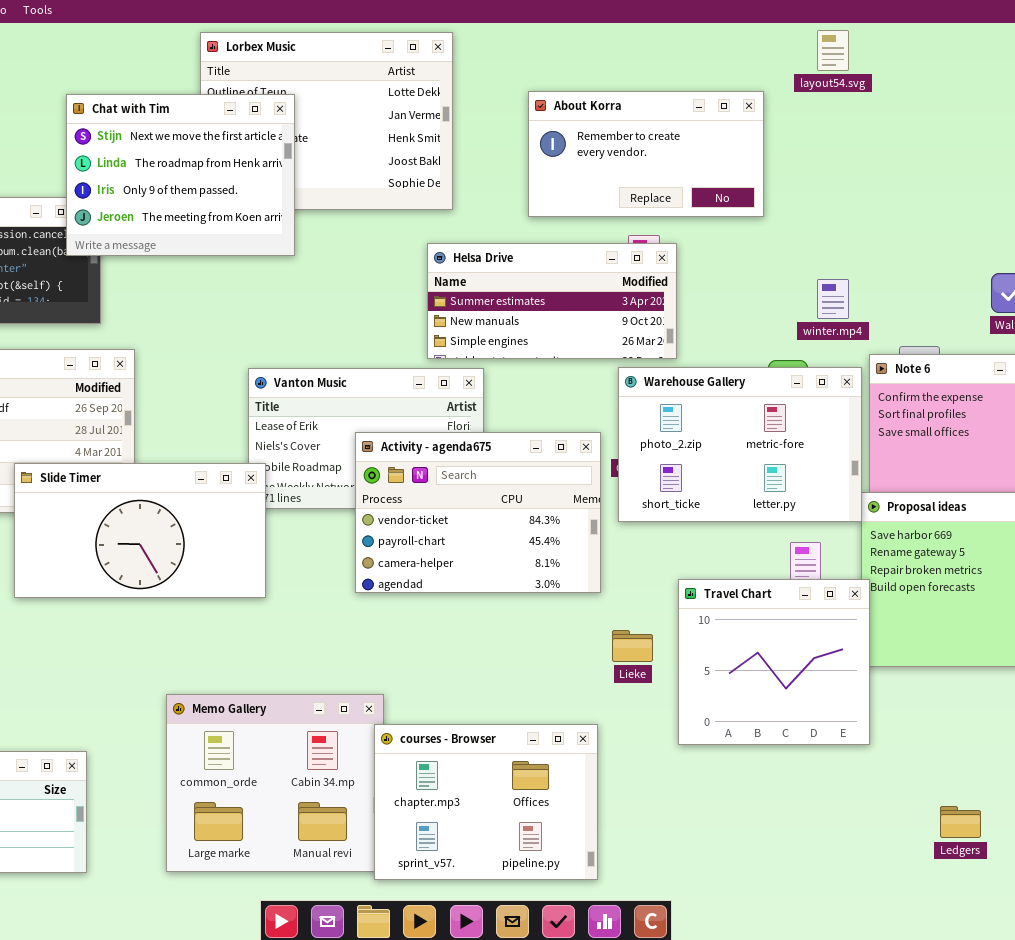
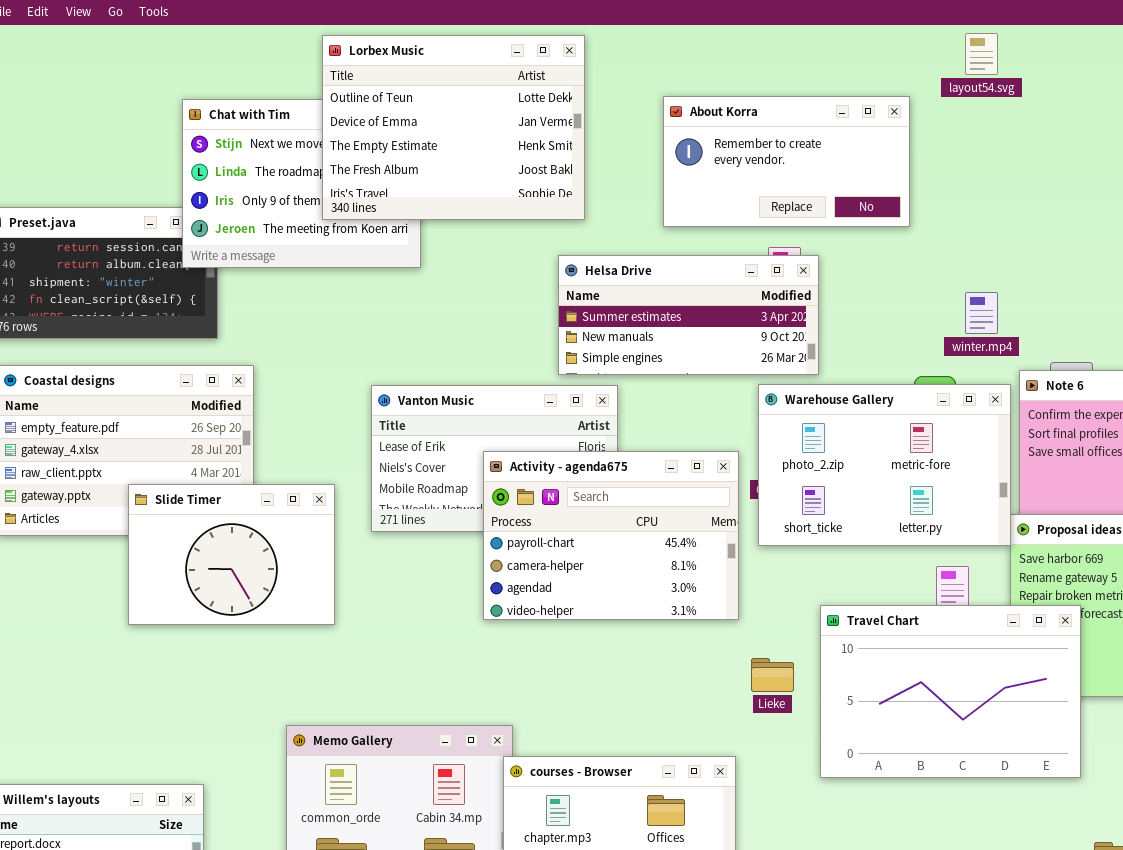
Lorbex Music: [200,32,453,210] -> [322,35,585,220], raised
Activity - agenda675: [355,432,601,593] -> [483,451,739,620], scrolled down 1 row
Slide Timer: [14,463,266,598] -> [128,484,335,625], resized
Travel Chart: [678,579,870,745] -> [820,605,1081,778], resized

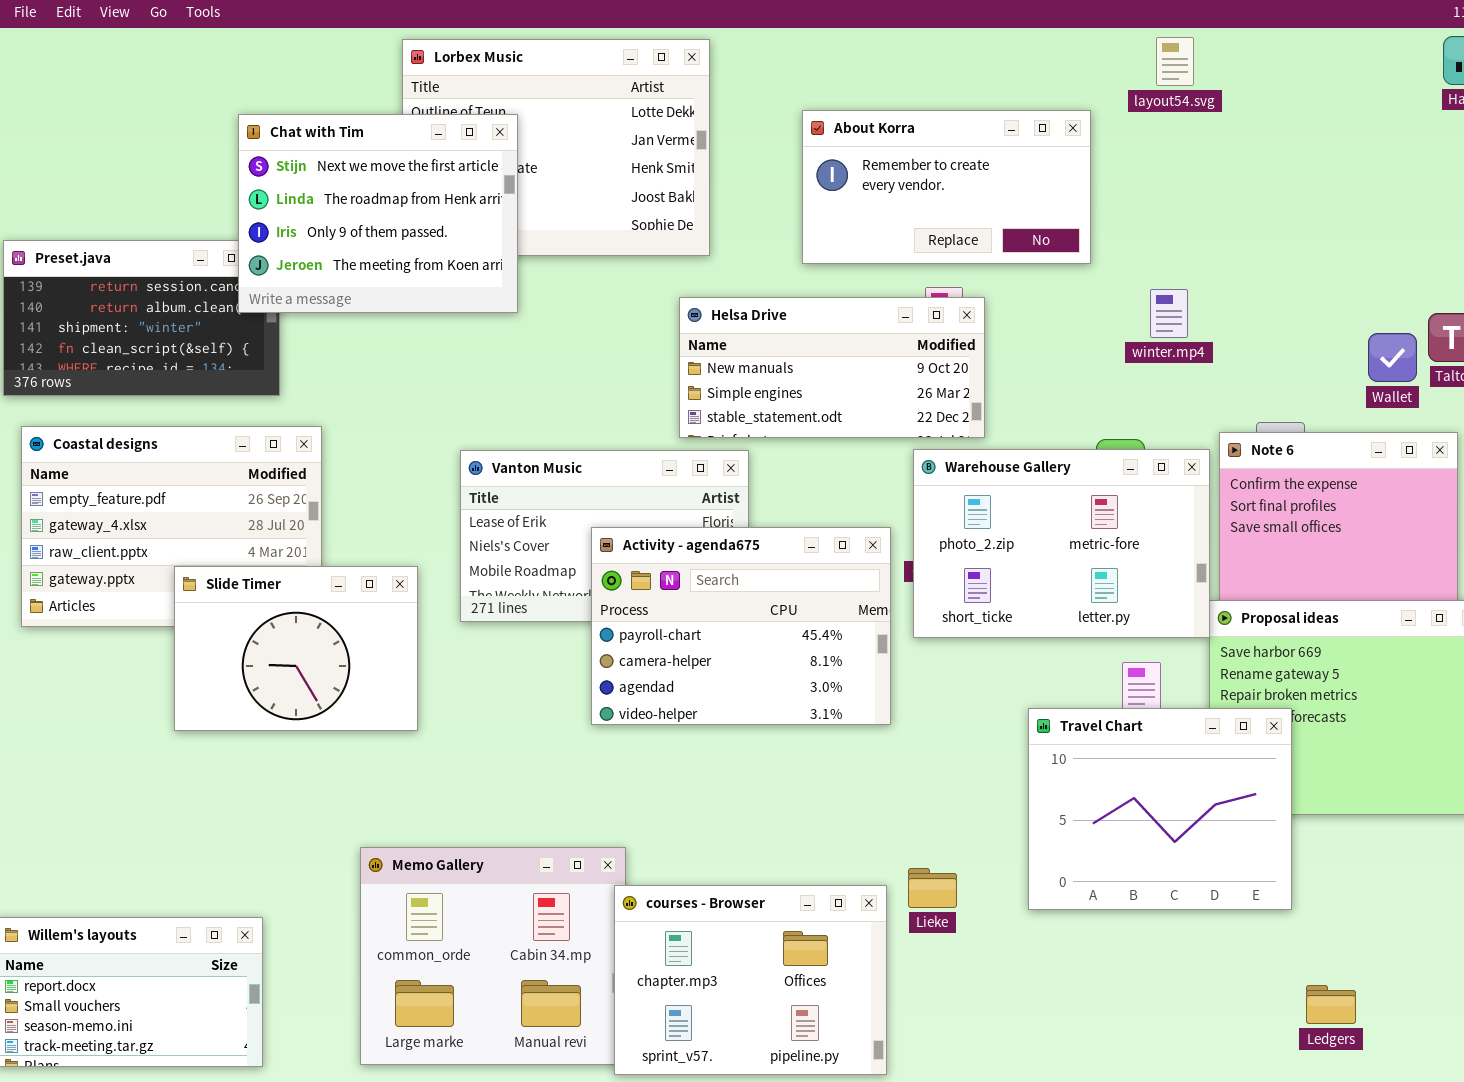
Chat with Tim: [182,99,421,268] -> [238,114,518,313], raised
Helsa Drive: [558,255,819,375] -> [679,297,985,438], scrolled down 1 row
winter.mp4: [965,292,998,334] -> [1150,289,1188,338], moved
Travel Chart: [820,605,1081,778] -> [1028,708,1292,910], resized
Lieke: [751,658,794,692] -> [908,868,957,908], moved

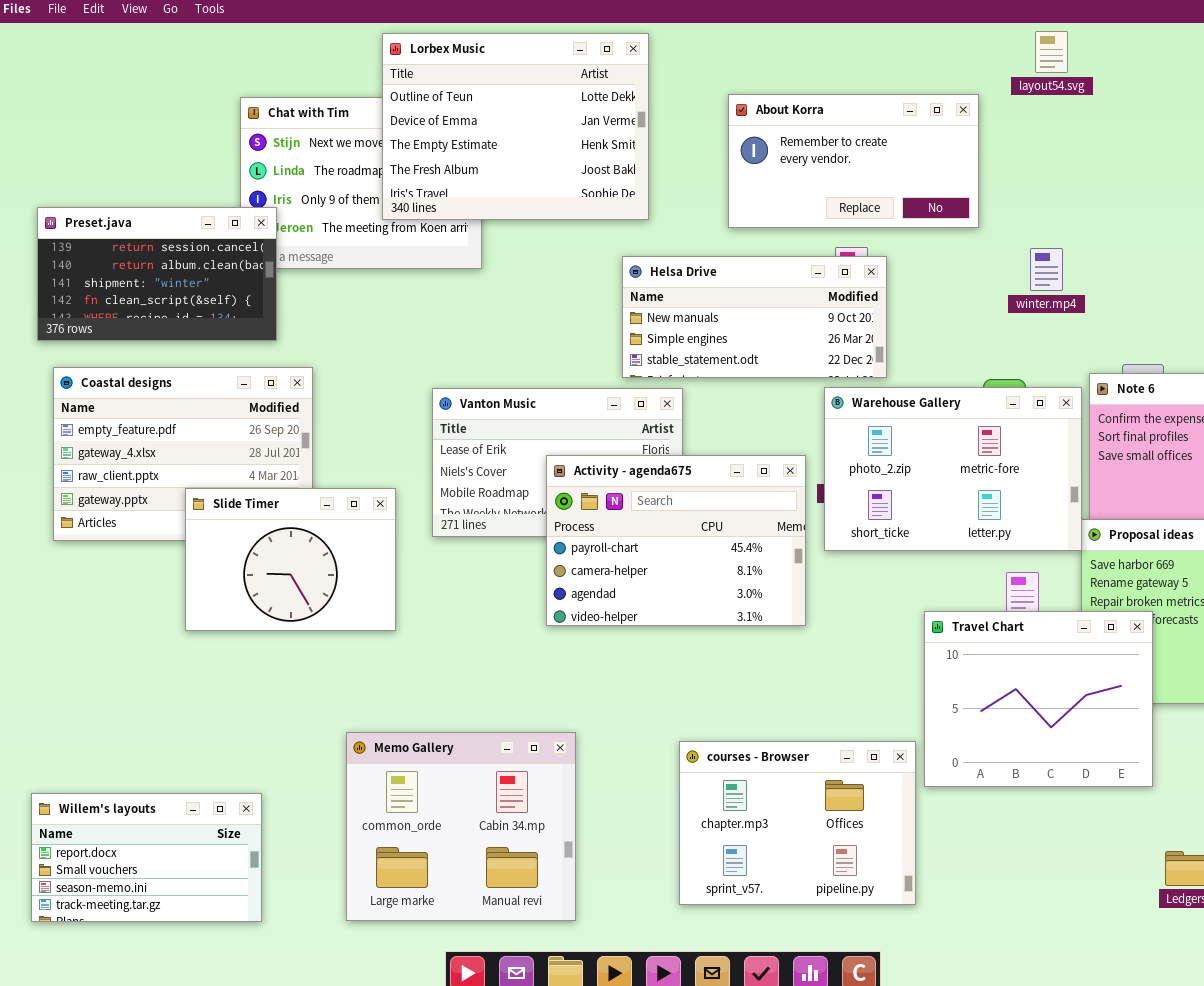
Lorbex Music: [402,39,710,256] -> [382,33,649,220], raised
Preset.java: [3,240,280,396] -> [37,207,277,341], raised
courses - Browser: [614,885,887,1075] -> [679,741,916,905], moved

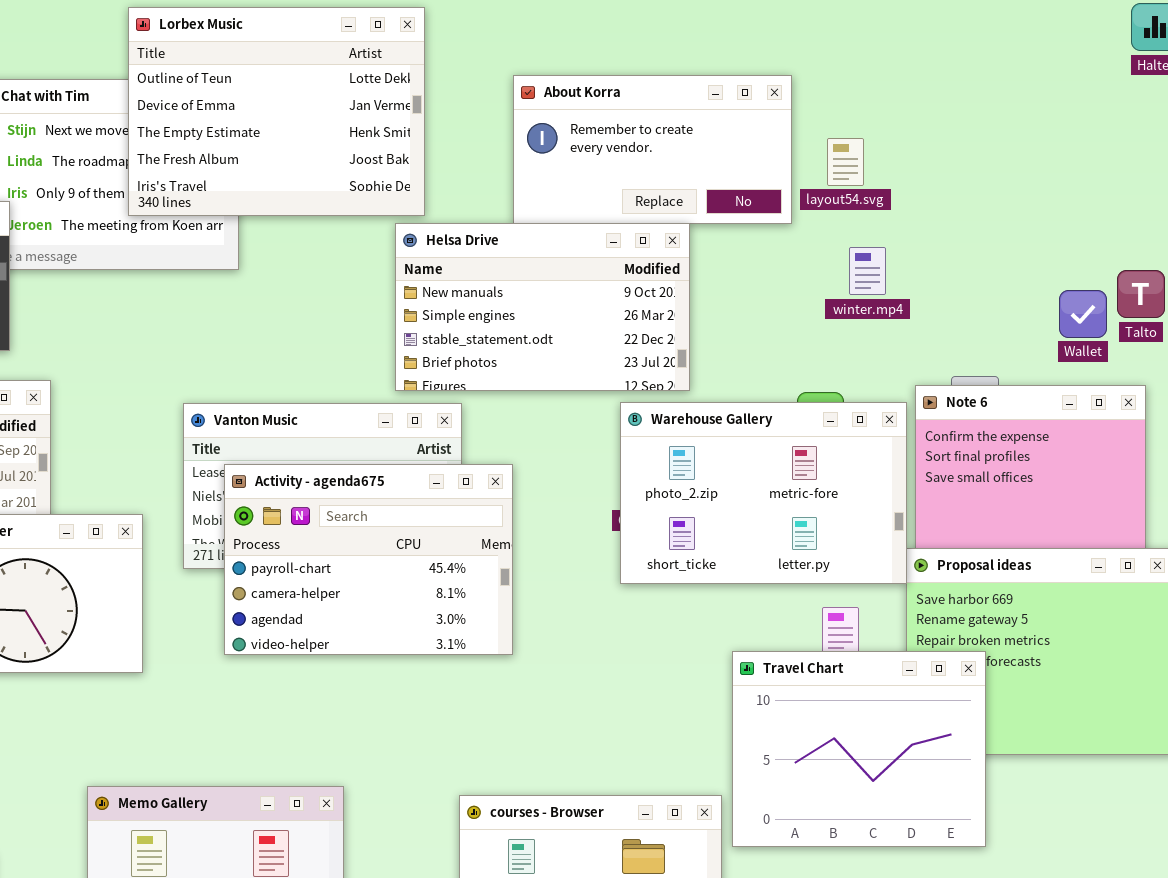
layout54.svg: [1035,31,1068,73] -> [827,138,864,186], moved
Helsa Drive: [622,256,887,378] -> [395,223,690,391], resized
Activity - agenda675: [546,455,806,626] -> [224,464,513,655], moved

